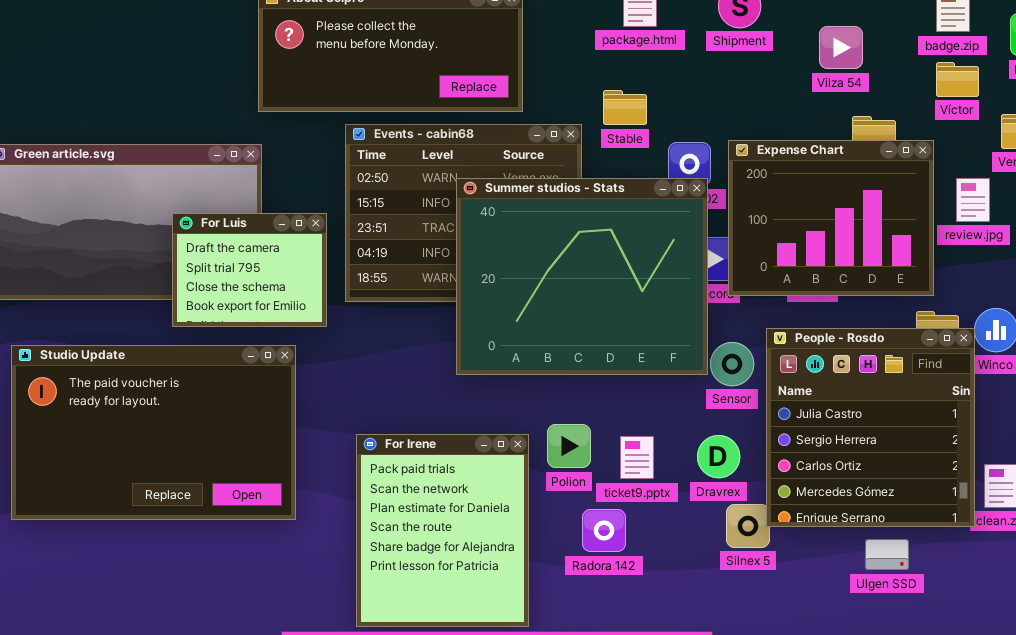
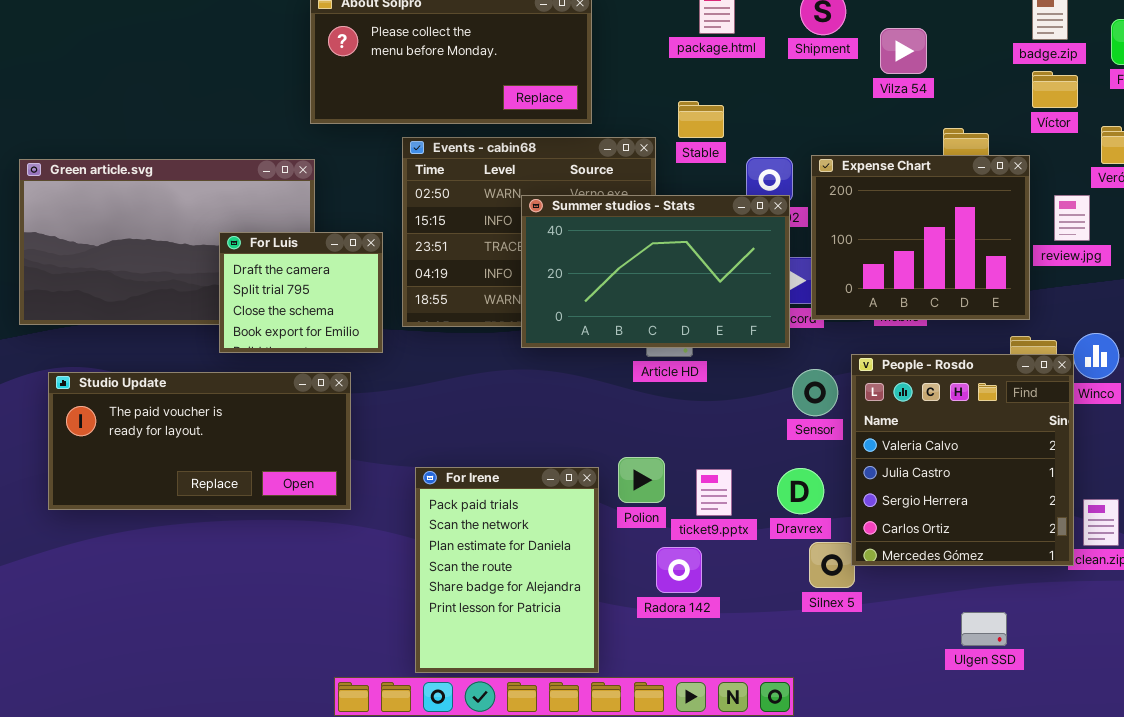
Vilza 54: [819,26,863,69] -> [880,28,927,74], moved
Summer studios - Stats: [456,178,708,375] -> [521,195,790,348], resized
People - Rosdo: [766,328,975,527] -> [851,354,1074,566], scrolled up 1 row
Studio Update: [11,345,296,520] -> [48,372,351,510], resized
Ulgen SSD: [865,539,909,570] -> [961,612,1007,646], moved

